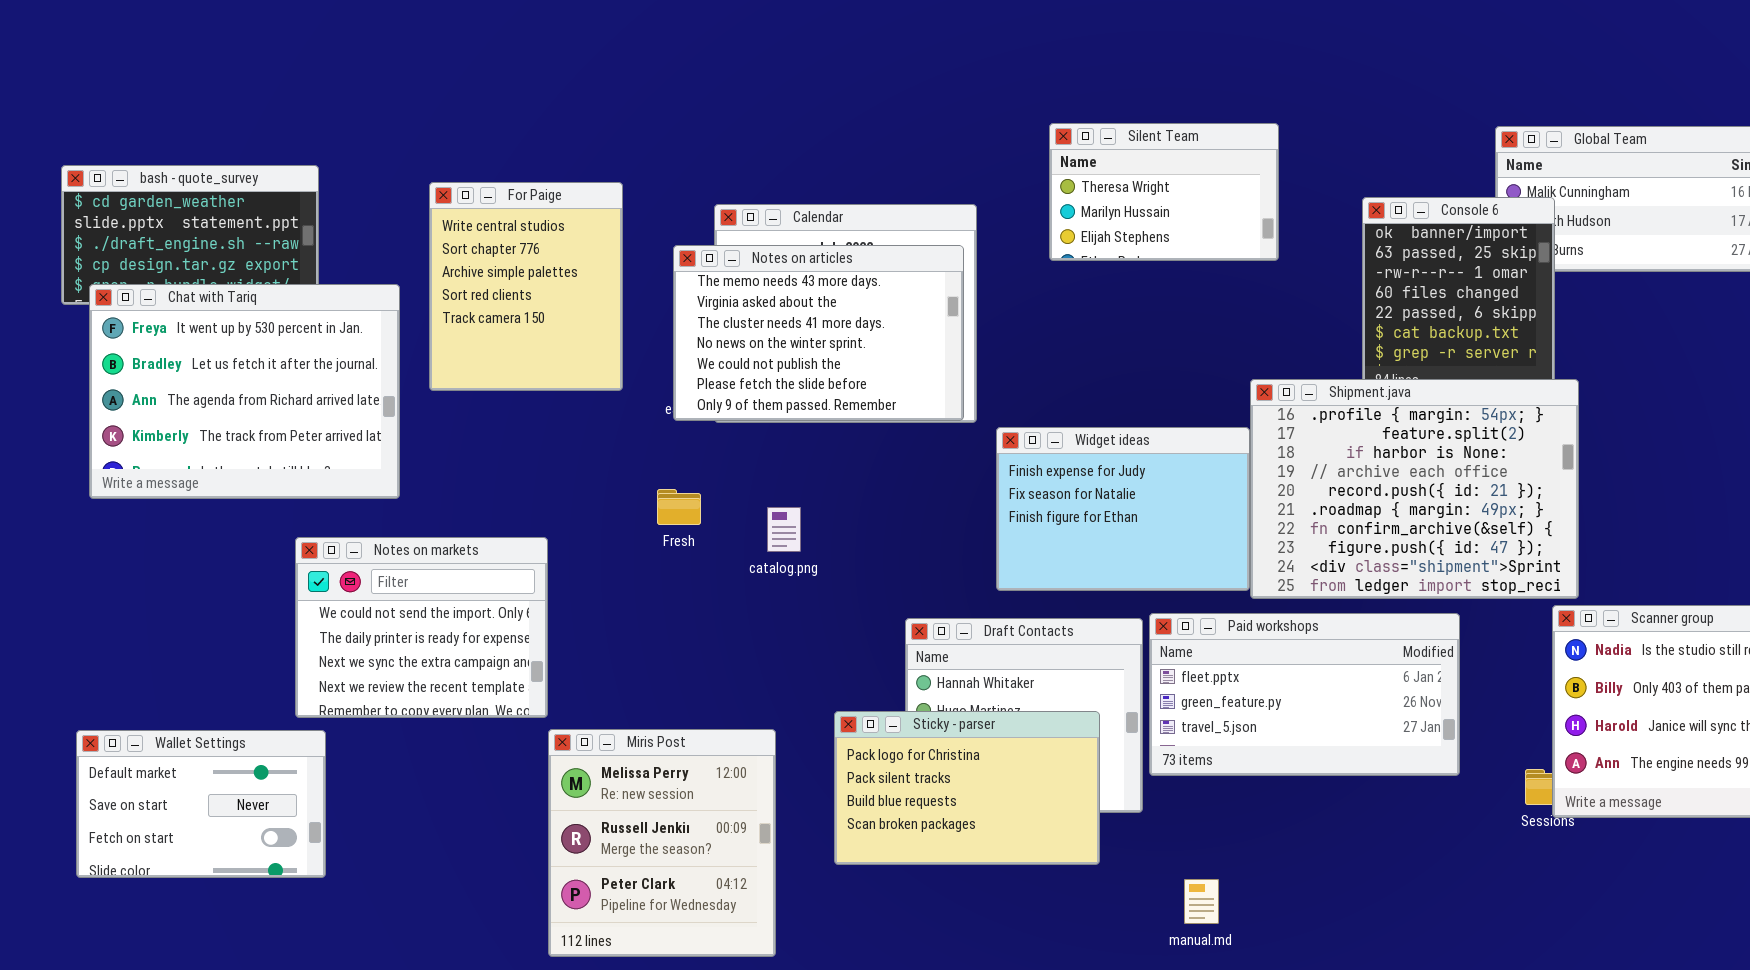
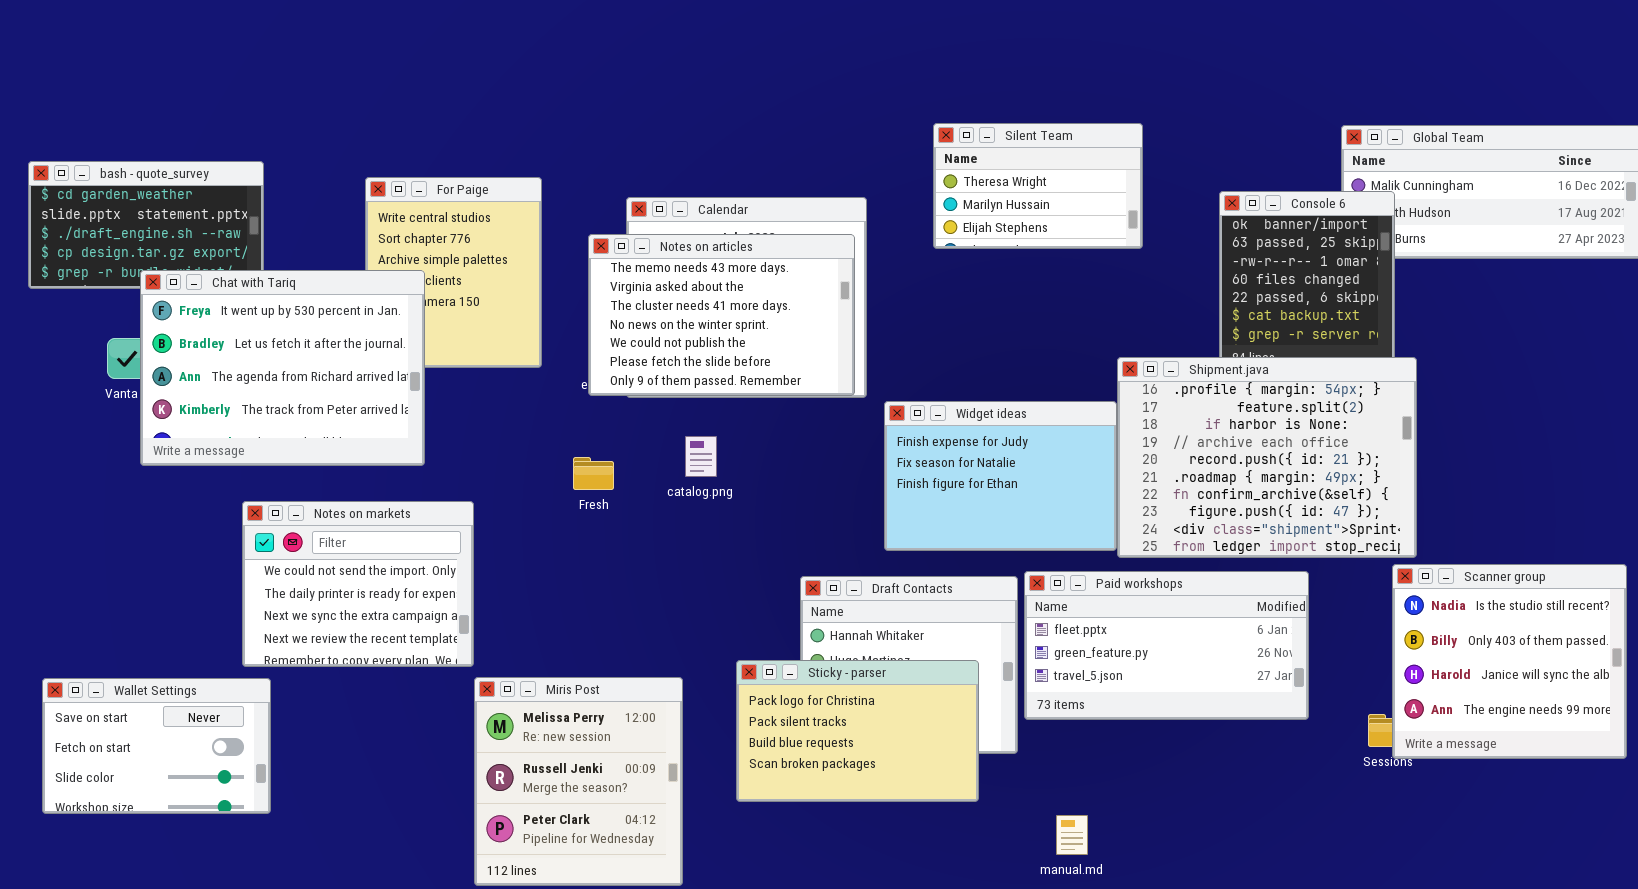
Chat with Tariq: [89,284,400,499] -> [140,270,425,466], moved
catalog.png: [767,507,801,552] -> [685,436,717,477], moved
Wallet Settings: [76,730,326,878] -> [42,678,271,814], scrolled down 1 row

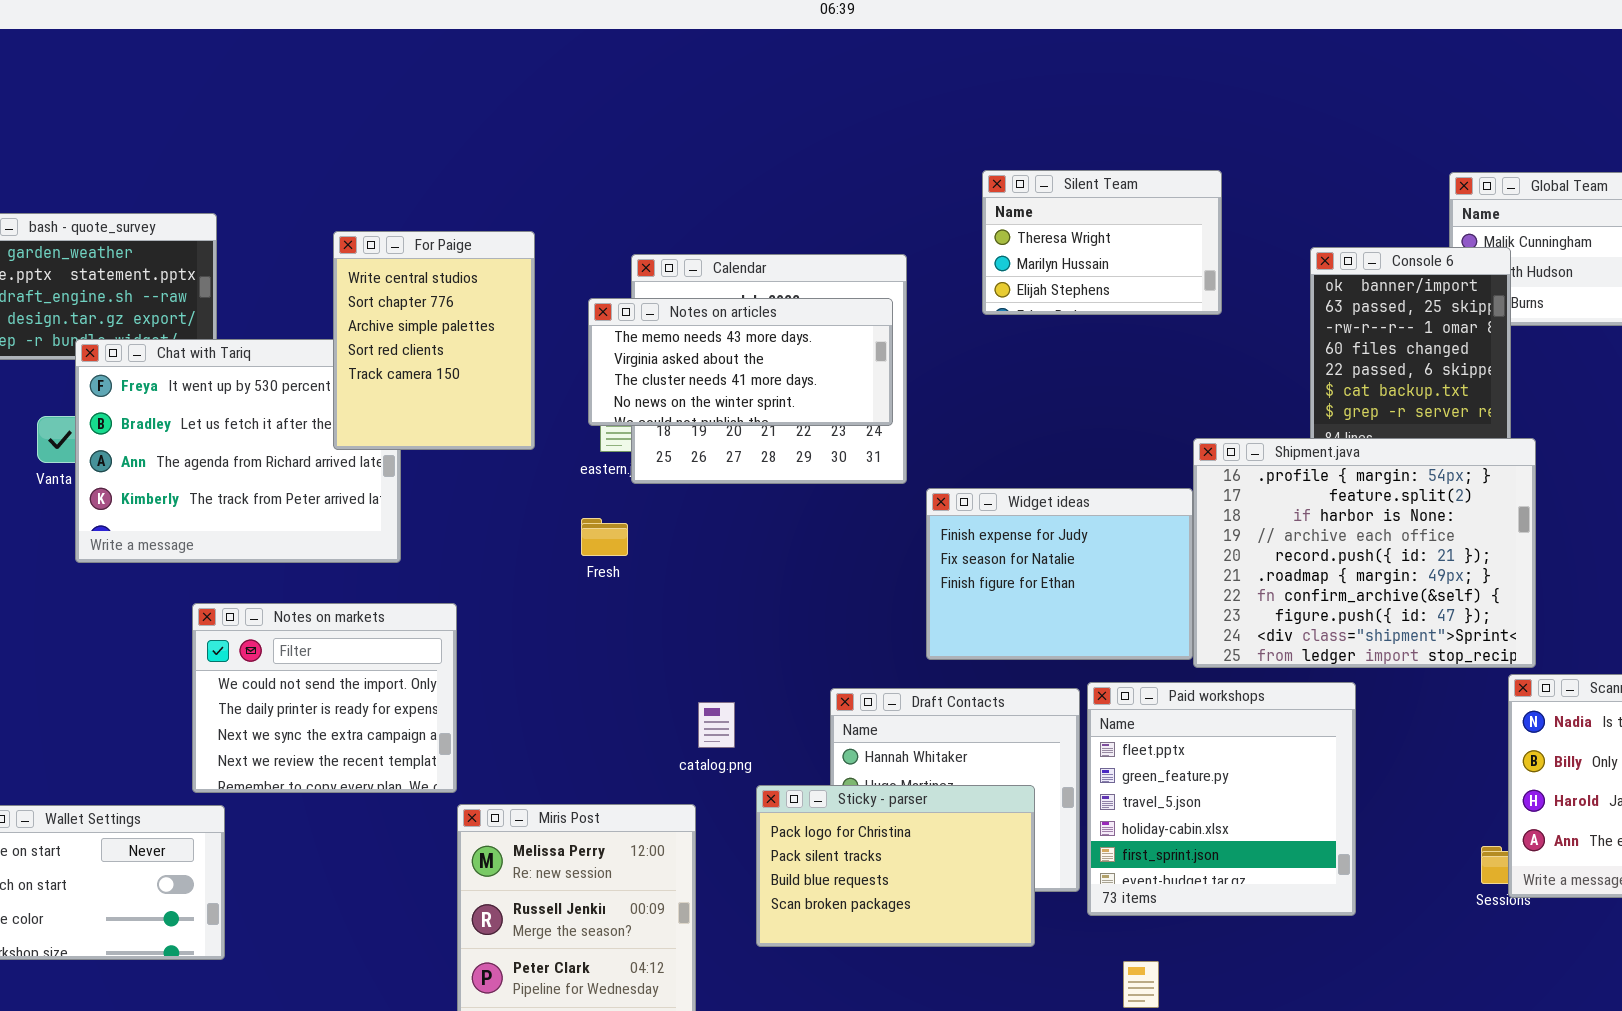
For Paige: [365,177,542,368] -> [333,231,535,450], raised
Notes on articles: [588,234,855,396] -> [588,298,893,426], resized
catalog.png: [685,436,717,477] -> [698,702,735,748], moved
Fresh: [573,457,614,490] -> [581,518,628,556], moved
Paid workshops: [1024,571,1309,720] -> [1087,682,1356,916], resized

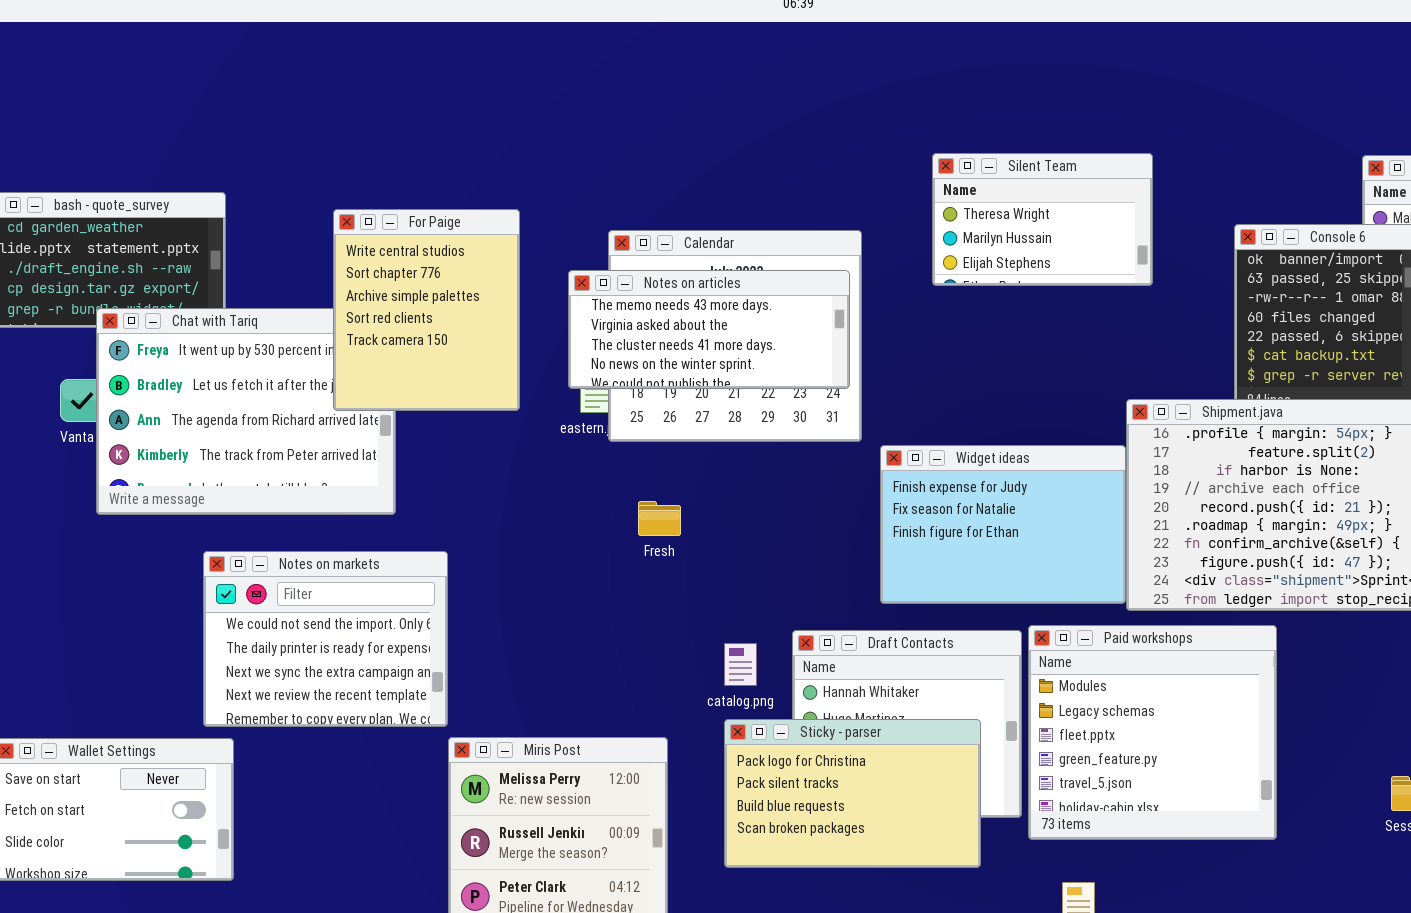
Fresh: [581,518,628,556] -> [638,501,681,536], moved
Paid workshops: [1087,682,1356,916] -> [1028,625,1277,840], scrolled up 2 rows
catalog.png: [698,702,735,748] -> [724,643,757,686], moved

